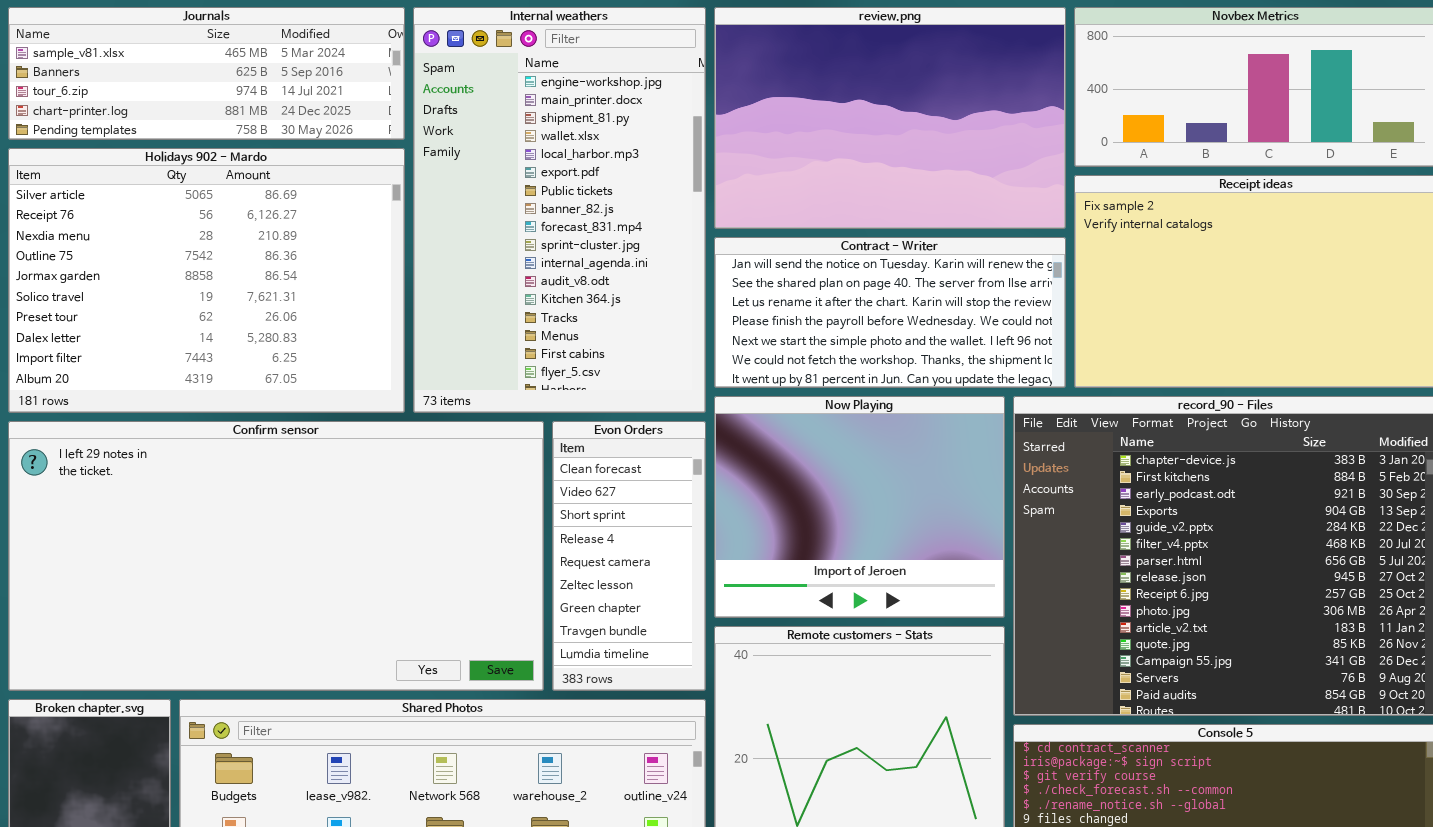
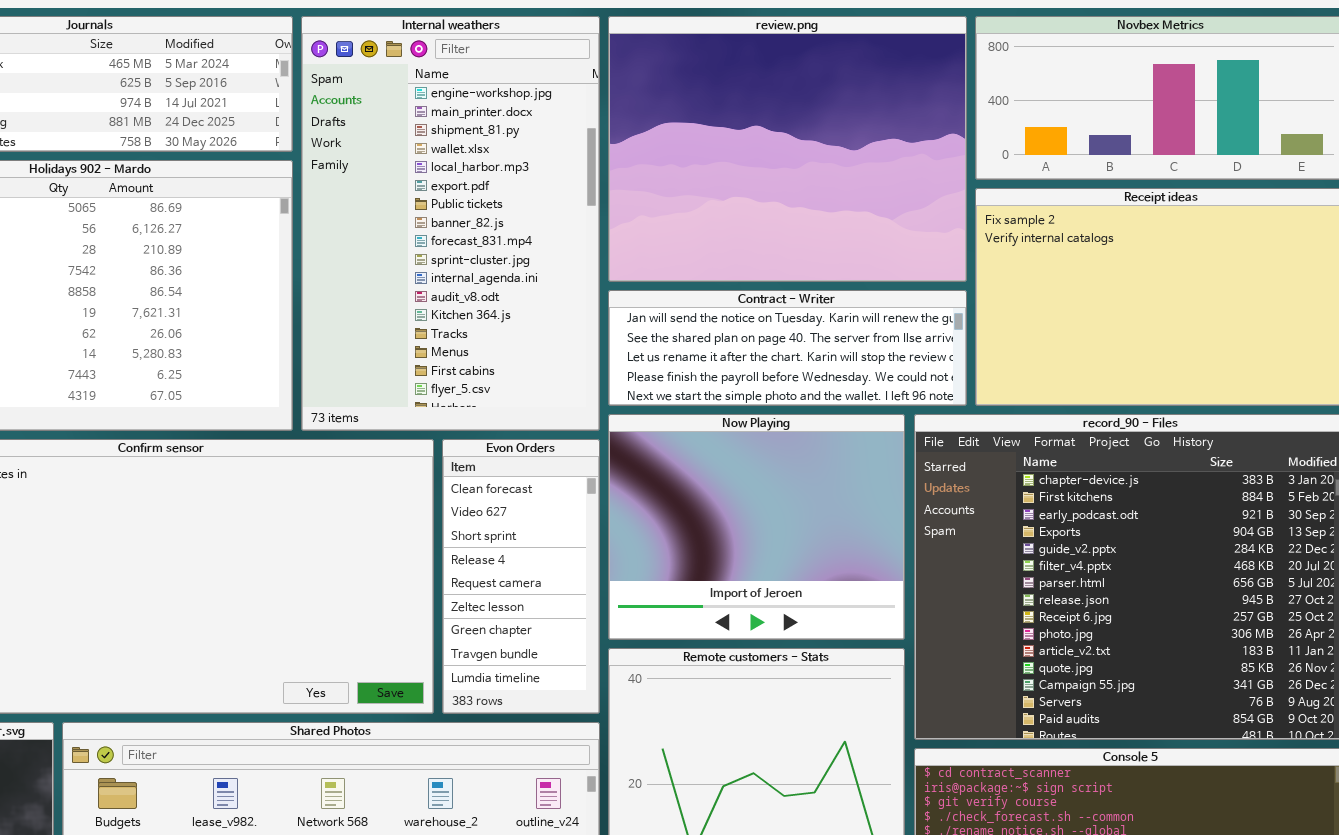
review.png: [714,7,1066,229] -> [608,16,967,282], resized
Contract - Writer: [714,237,1066,388] -> [608,290,967,406], resized

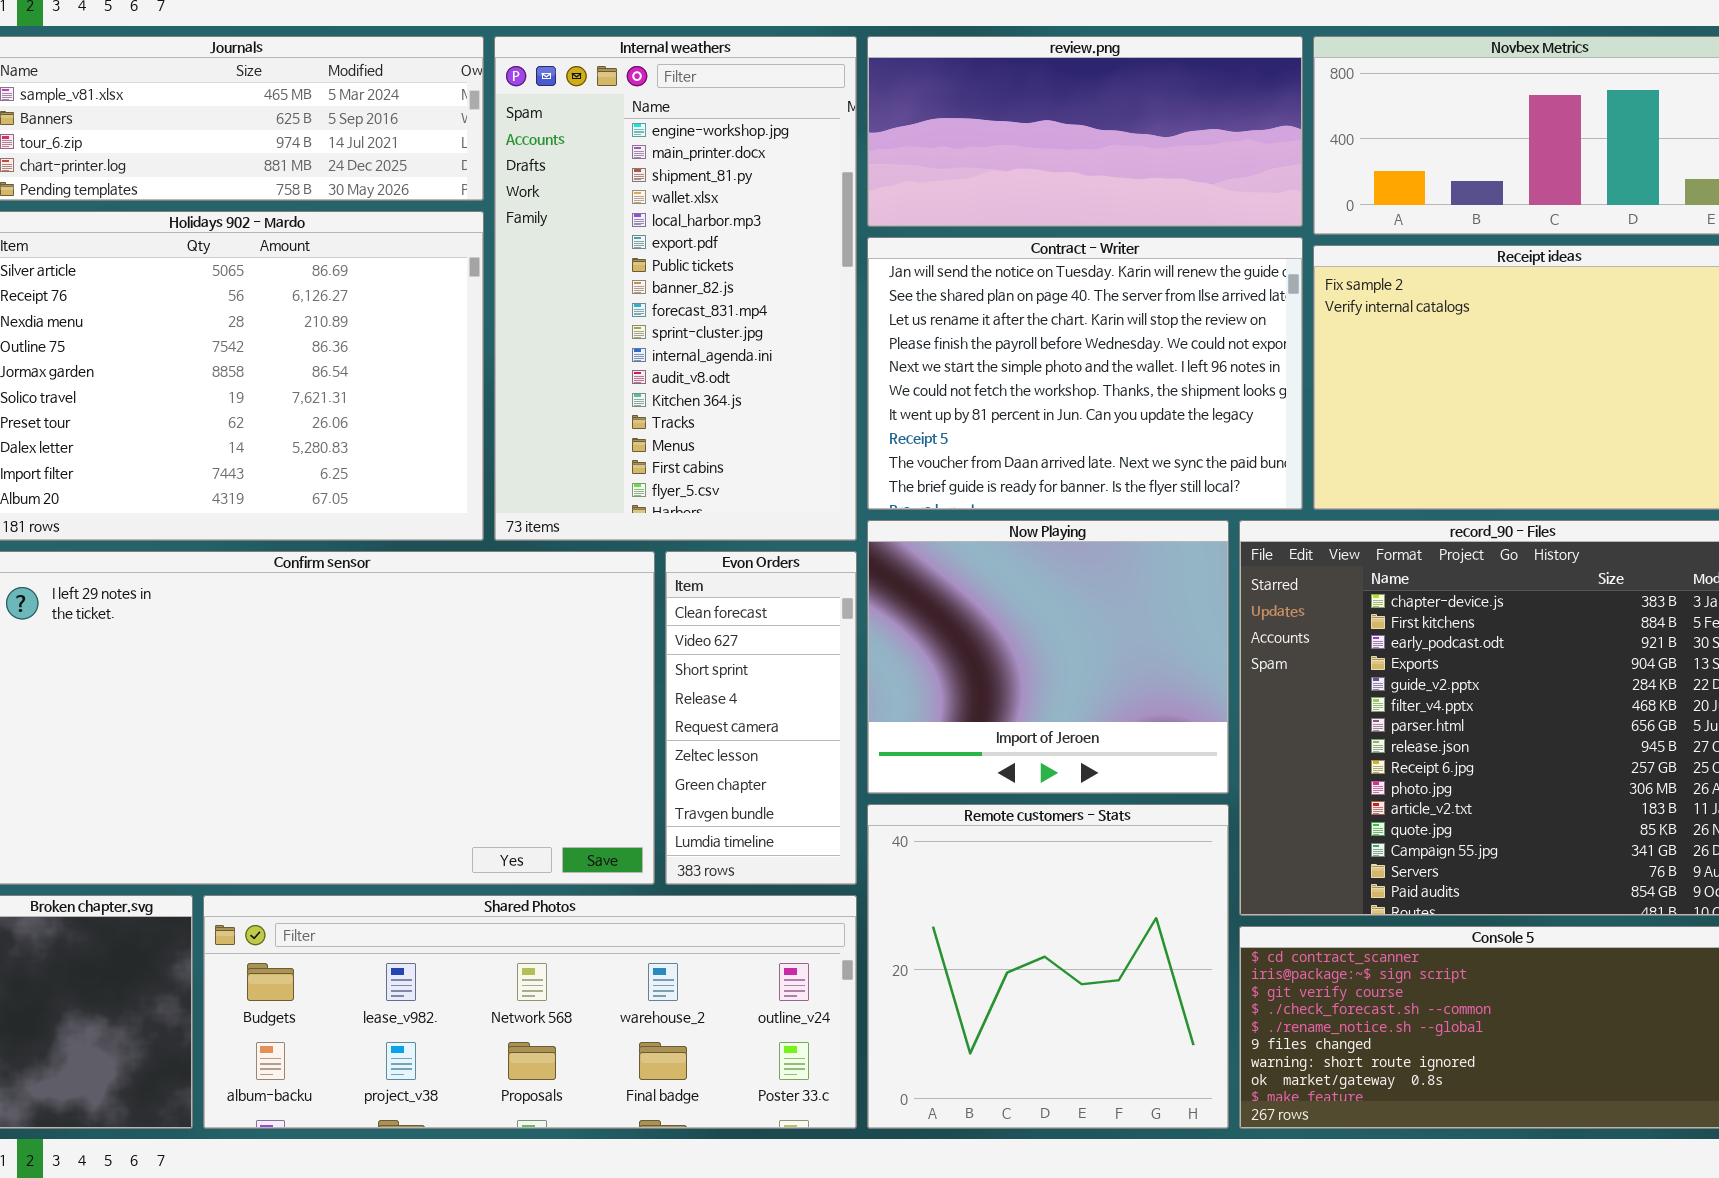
review.png: [608,16,967,282] -> [867,36,1303,227], resized
Contract - Writer: [608,290,967,406] -> [867,237,1303,510], resized

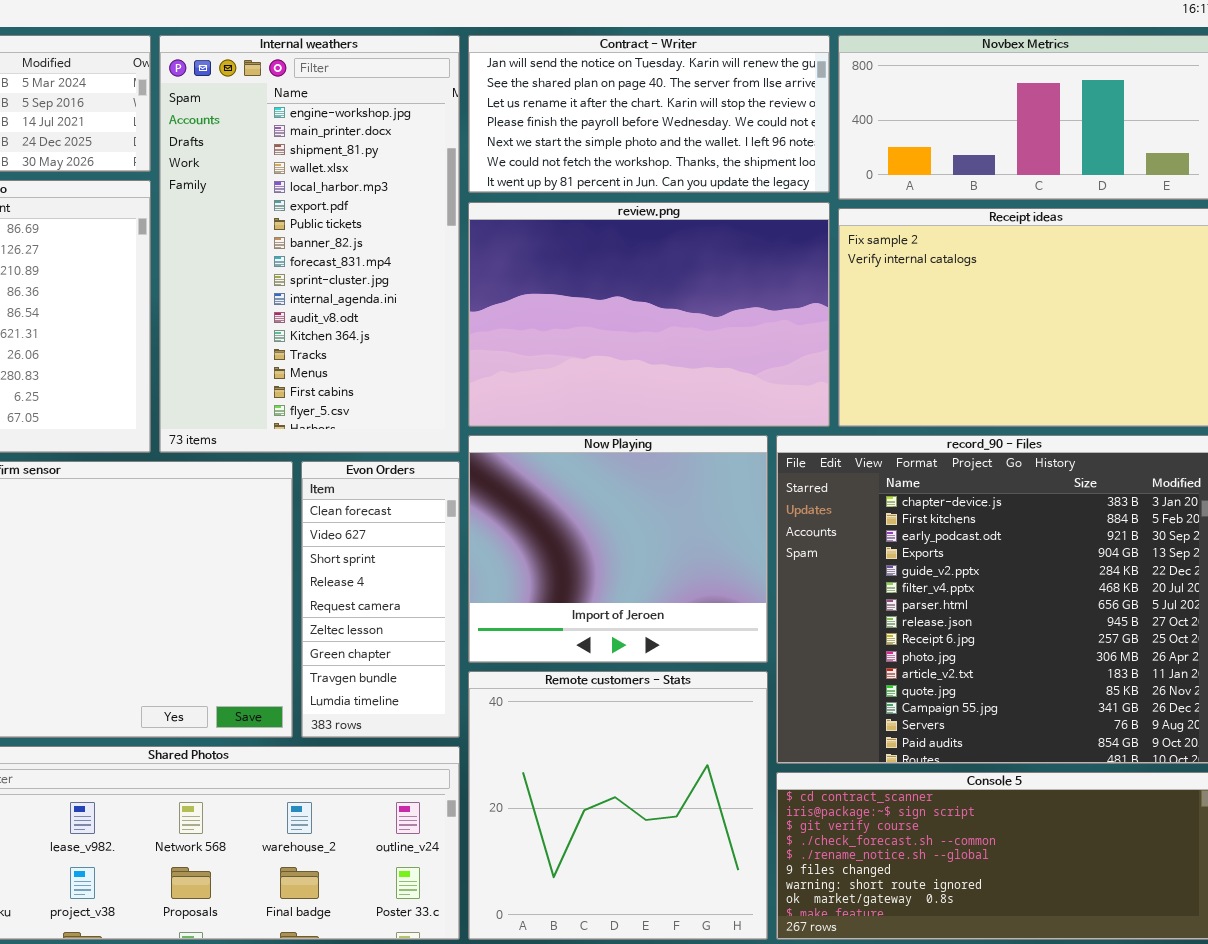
review.png: [867,36,1303,227] -> [468,202,830,427], moved, resized
Contract - Writer: [867,237,1303,510] -> [468,35,830,193], moved, resized

